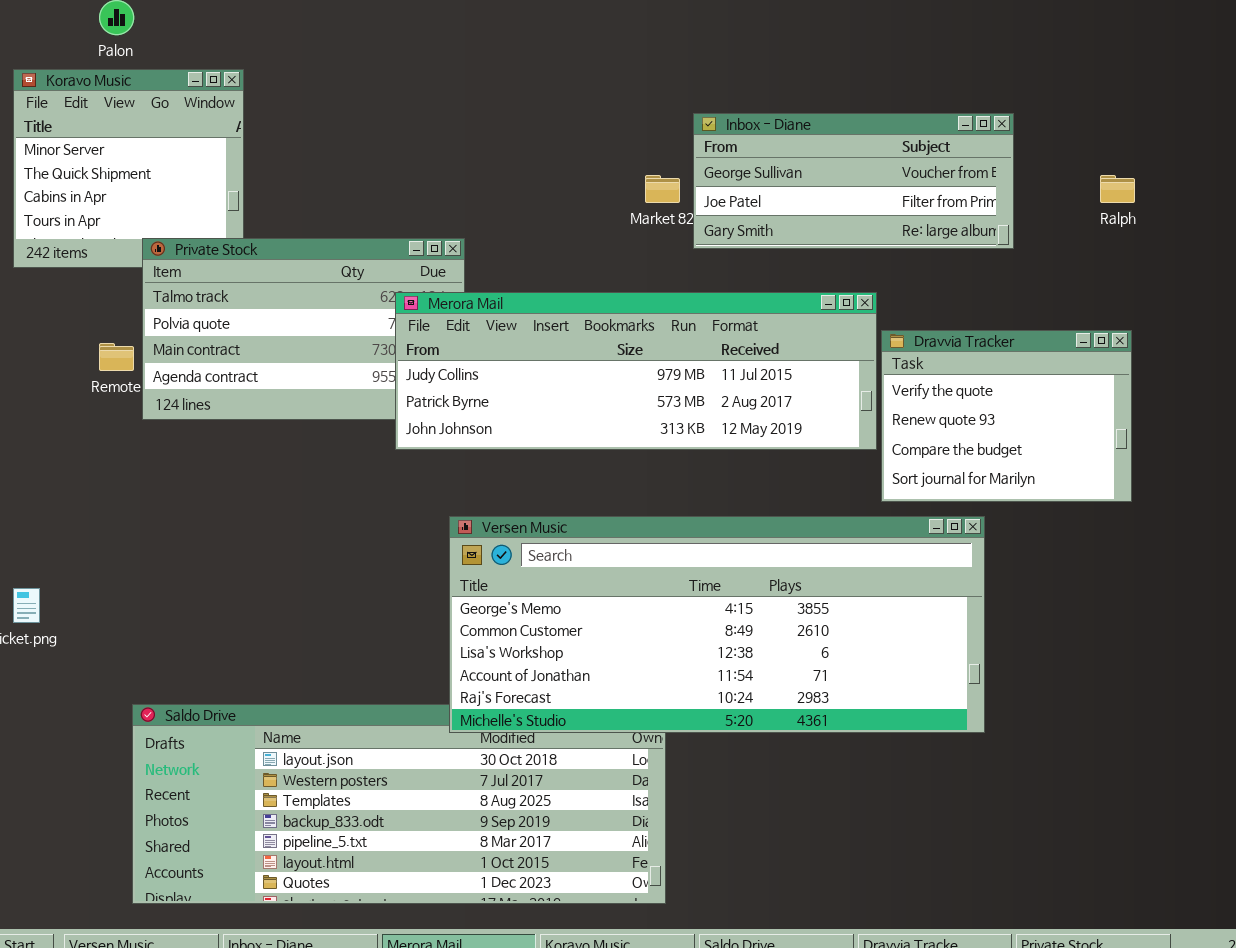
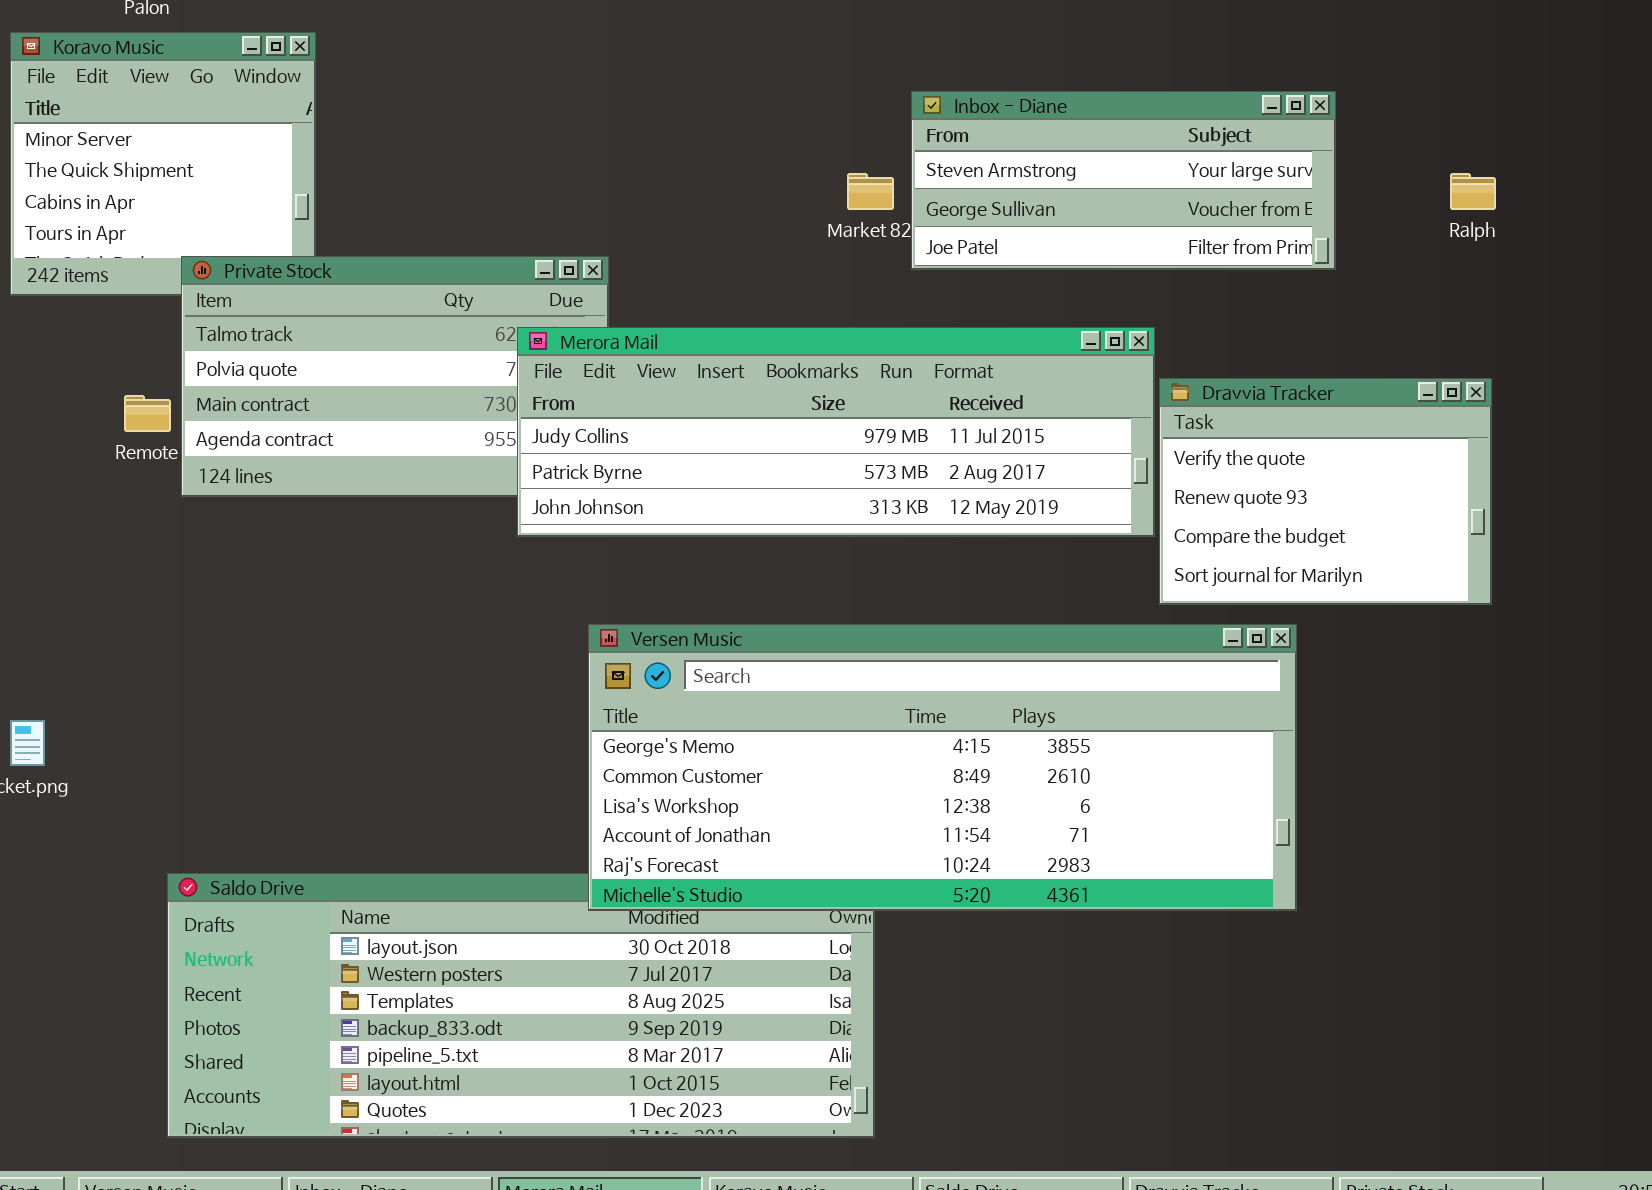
Inbox - Diane: [693,113,1014,249] -> [911,91,1336,270], scrolled up 1 row

